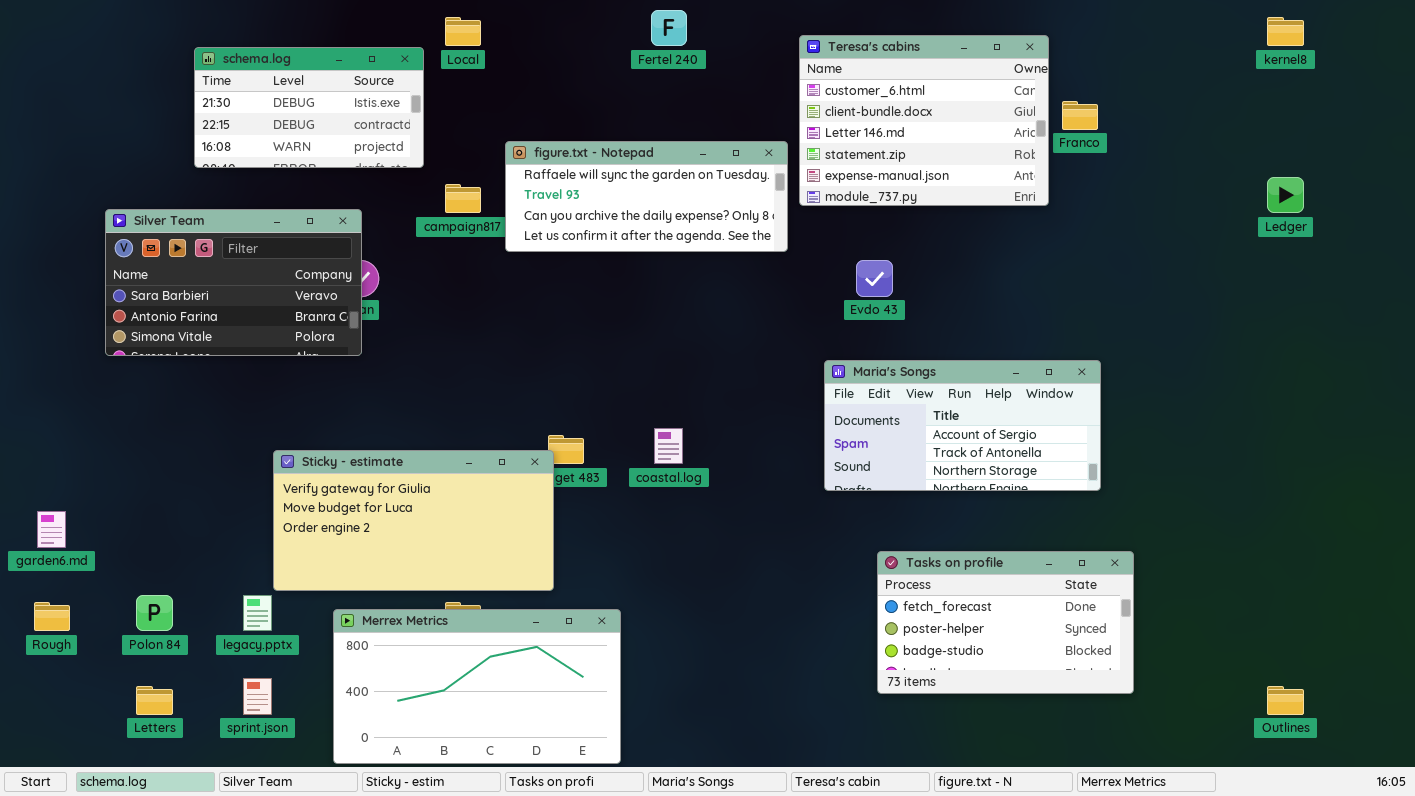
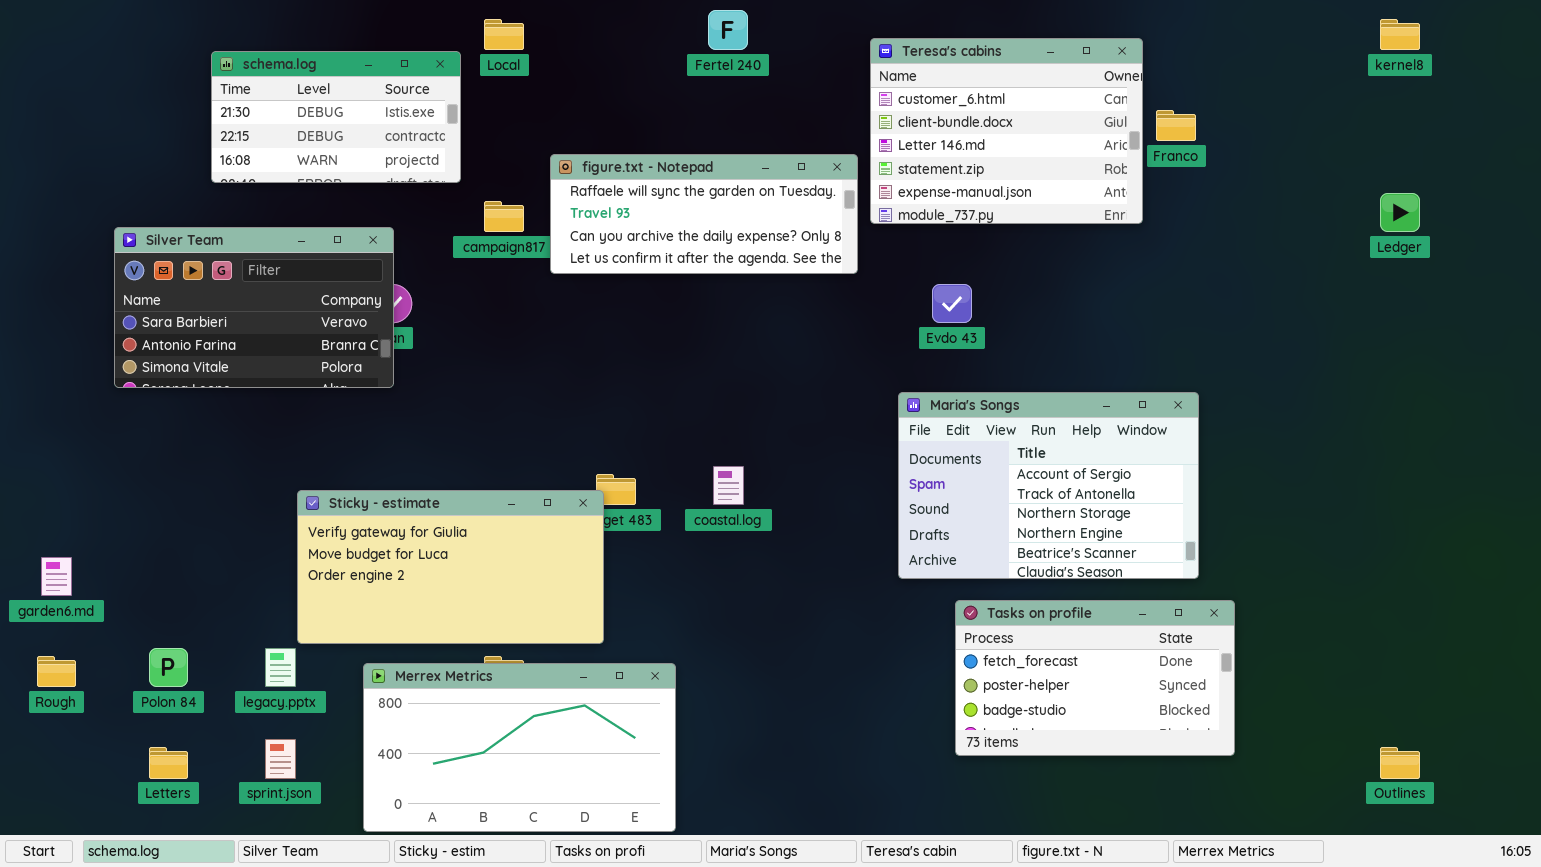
Maria's Songs: [824,360,1101,491] -> [898,392,1199,579], resized

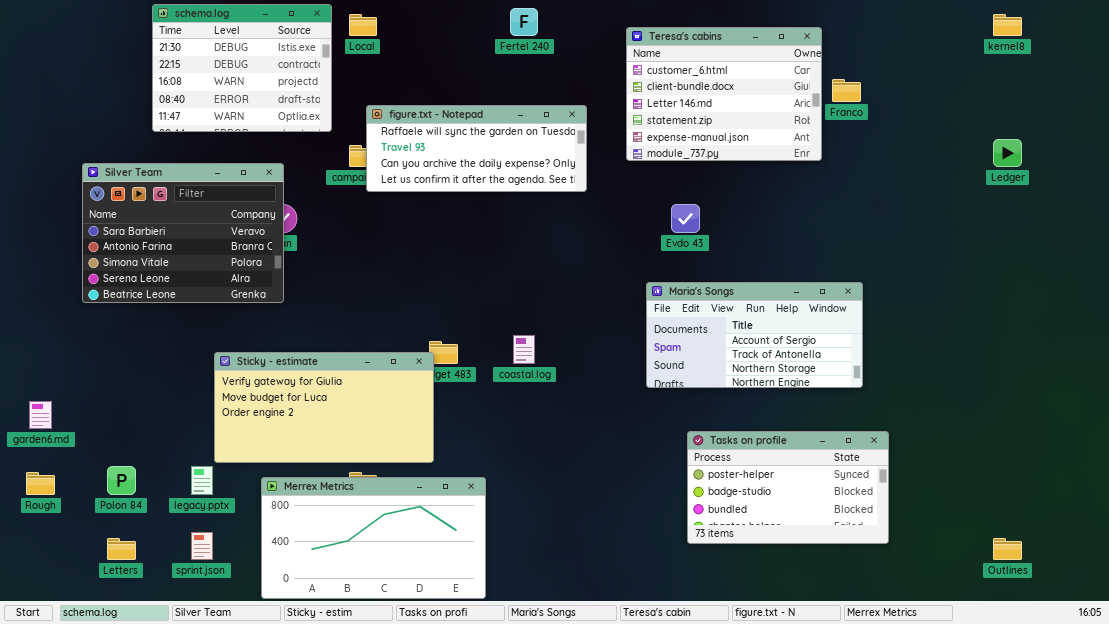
schema.log: [211,51,461,183] -> [152,4,332,132], resized
figure.txt - Notepad: [550,154,858,274] -> [366,105,587,192], moved
Silver Team: [114,227,394,388] -> [82,163,284,303], resized
Maria's Songs: [898,392,1199,579] -> [646,282,863,388], resized
Tasks on profile: [955,600,1235,756] -> [687,431,889,544], scrolled down 1 row

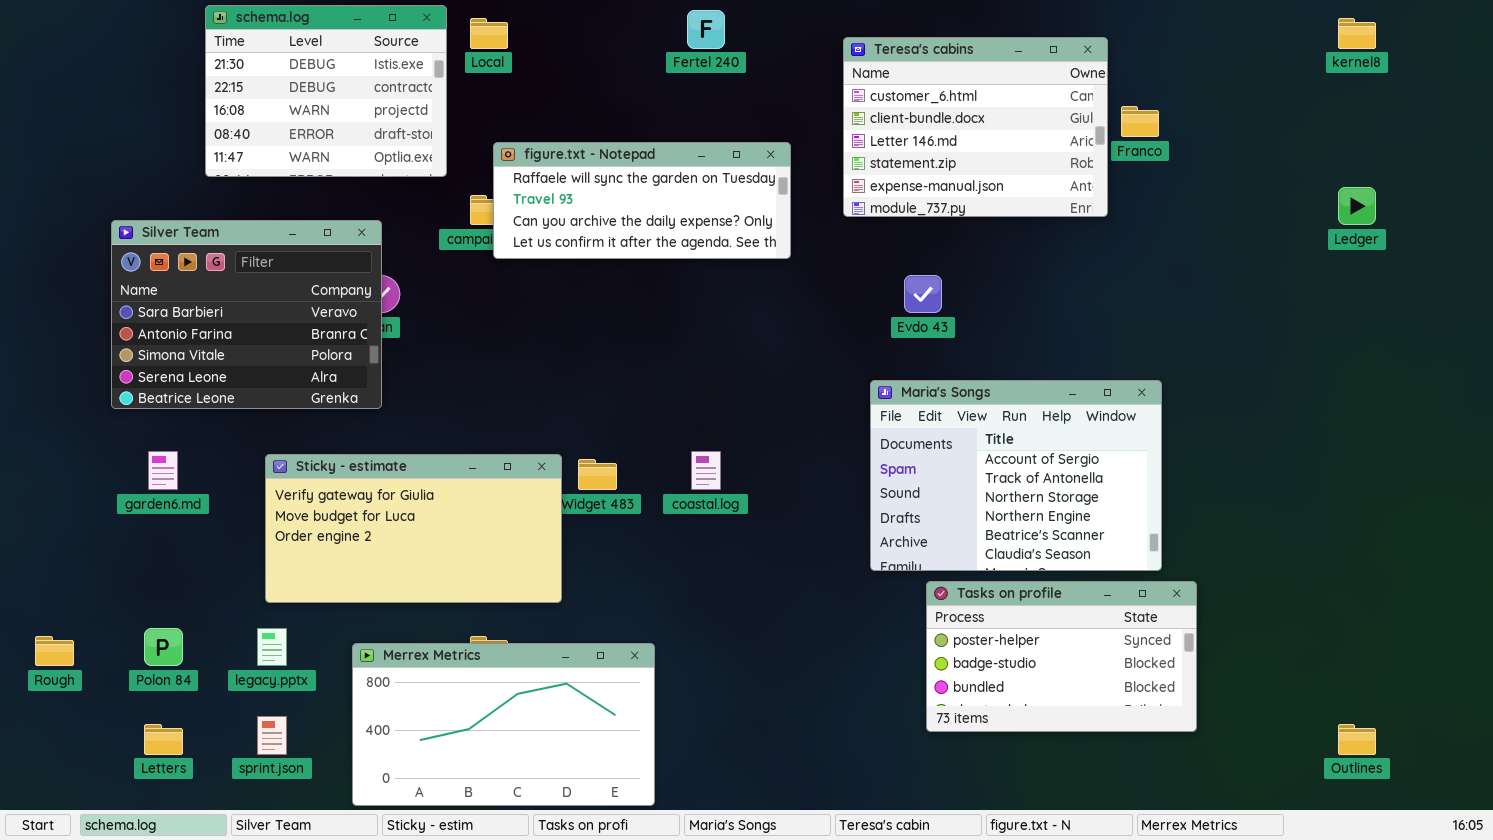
Maria's Songs: [646,282,863,388] -> [870,380,1162,571], resized
Sticky - estimate: [214,352,434,463] -> [265,454,562,603], moved
garden6.md: [29,401,52,429] -> [148,451,178,490], moved

